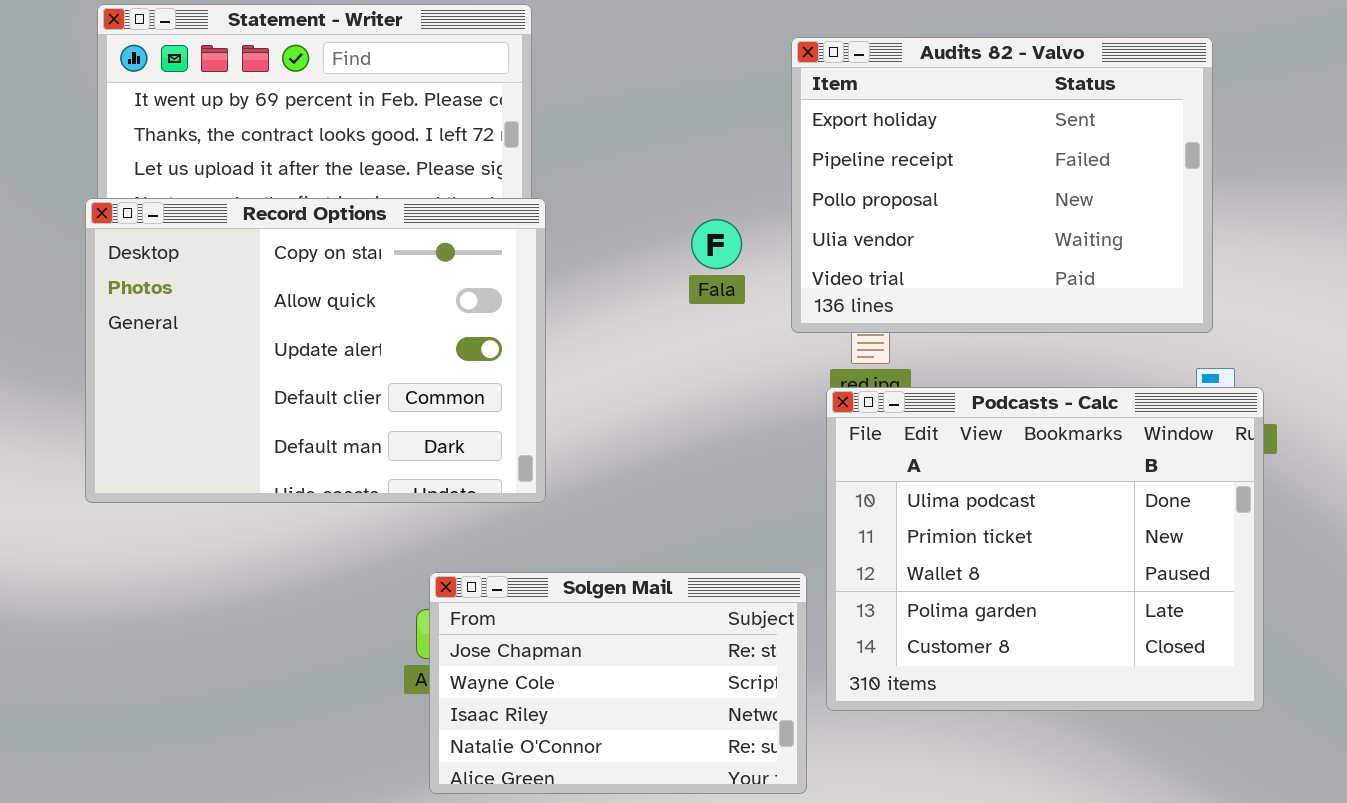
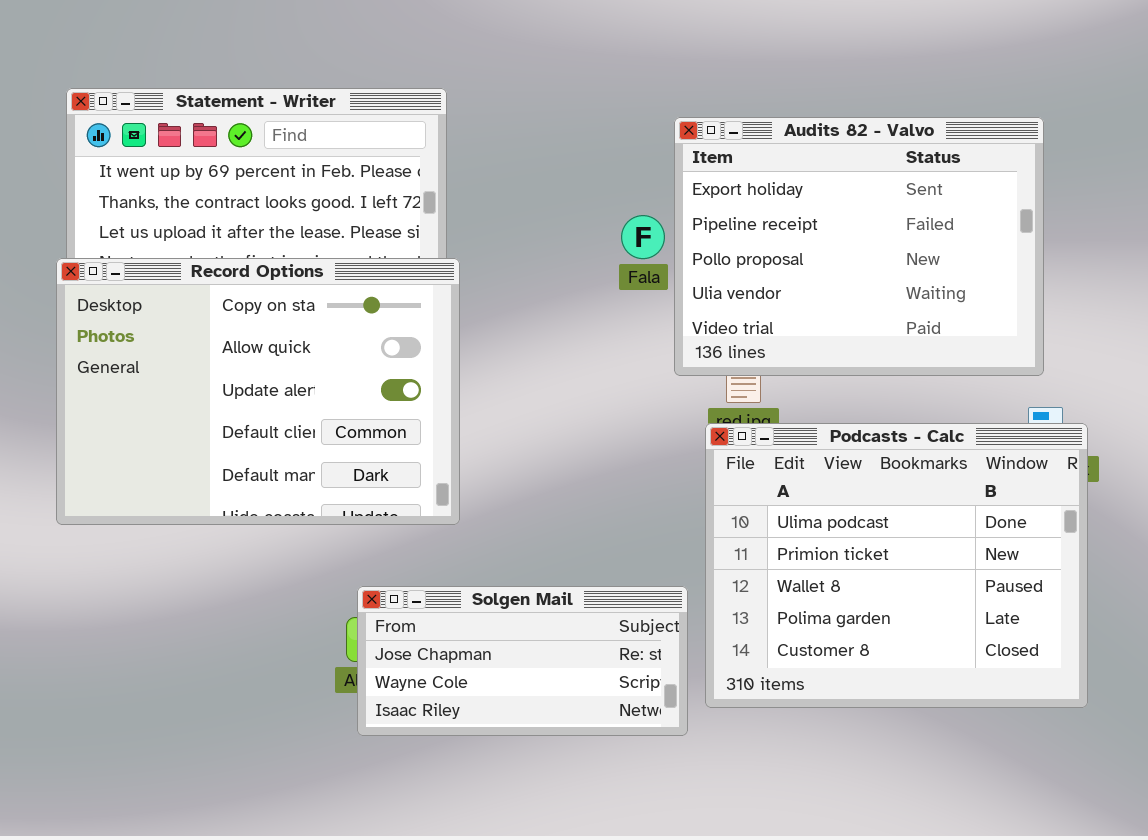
Fala: [691,219,742,269] -> [621,215,665,259], moved
Solgen Mail: [429,572,807,794] -> [357,586,688,736], resized

